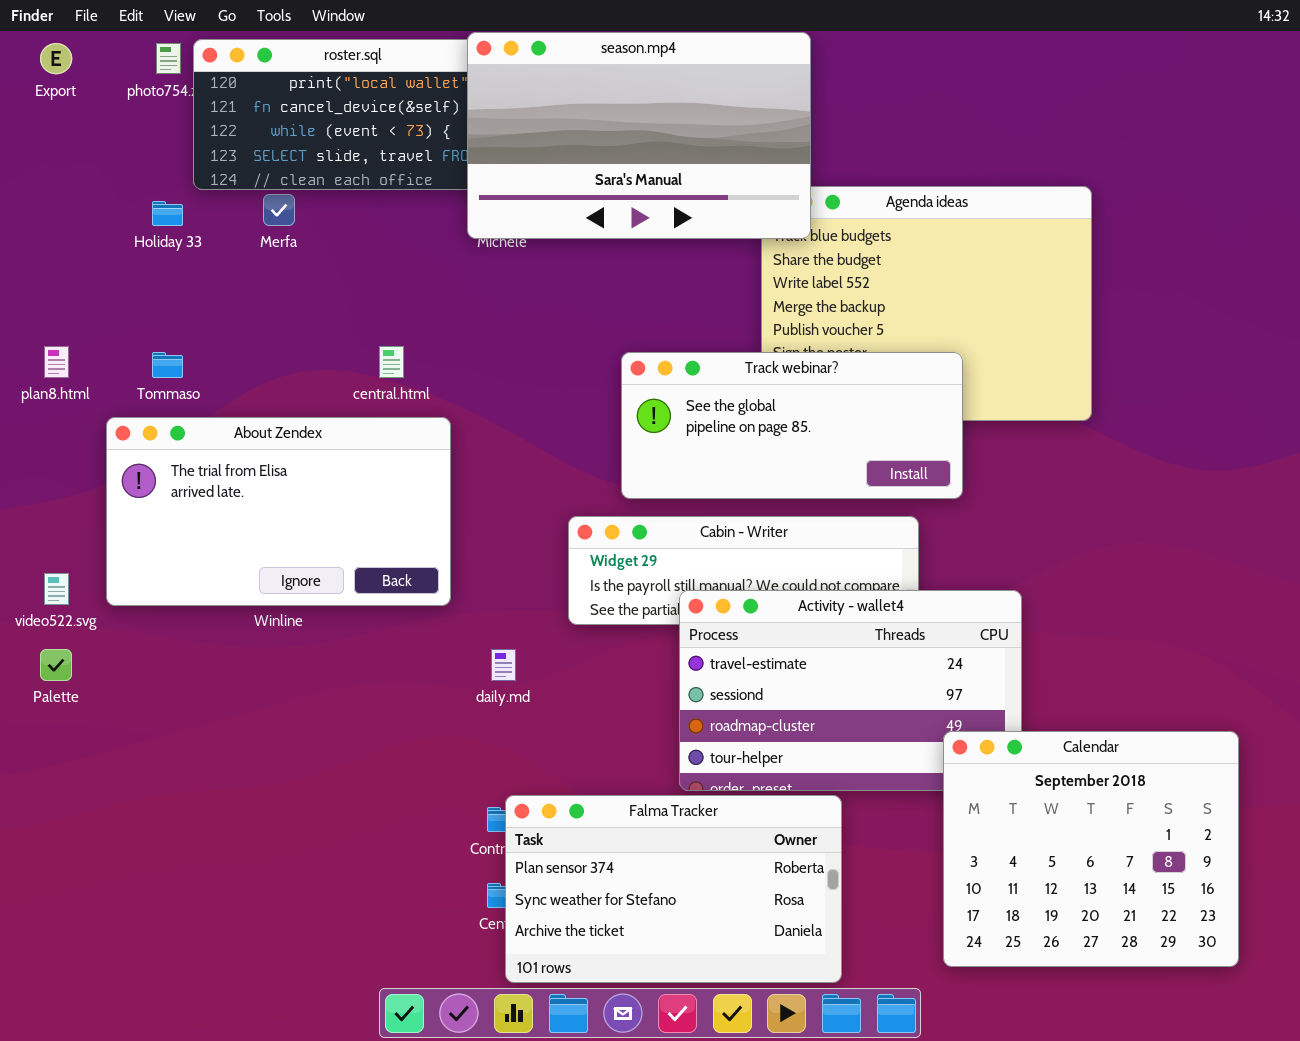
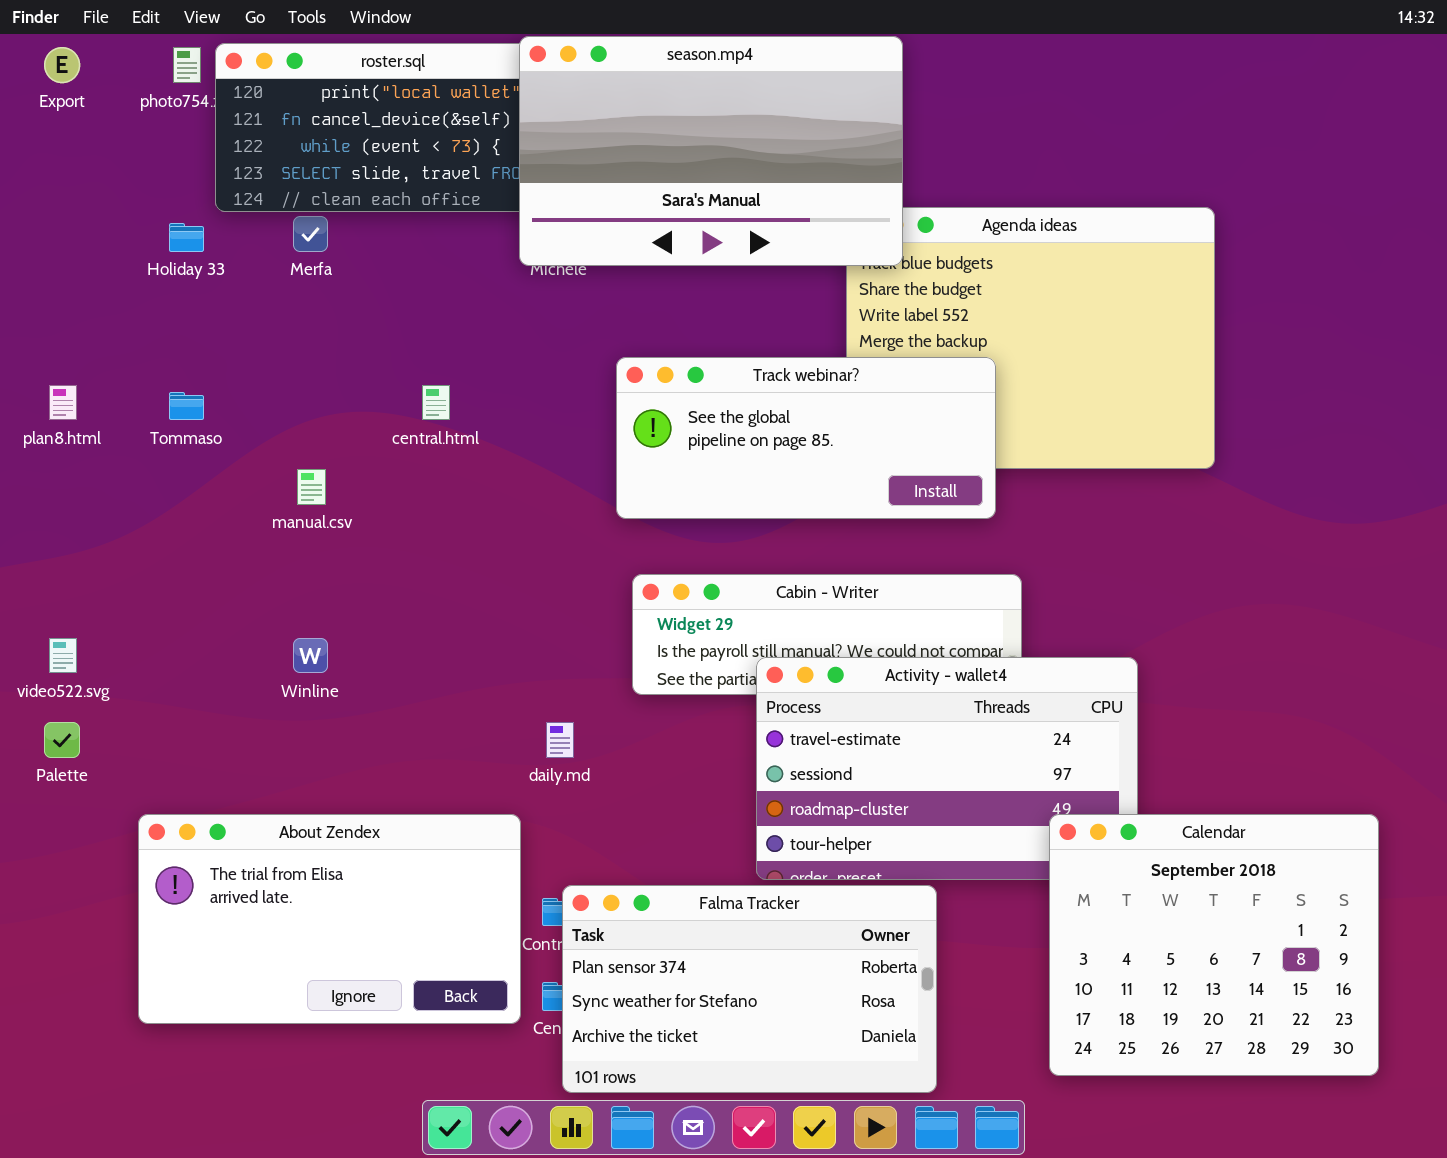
Track webinar?: [621,352,963,499] -> [616,357,996,519], moved
About Zendex: [106,417,451,606] -> [138,814,521,1024], moved

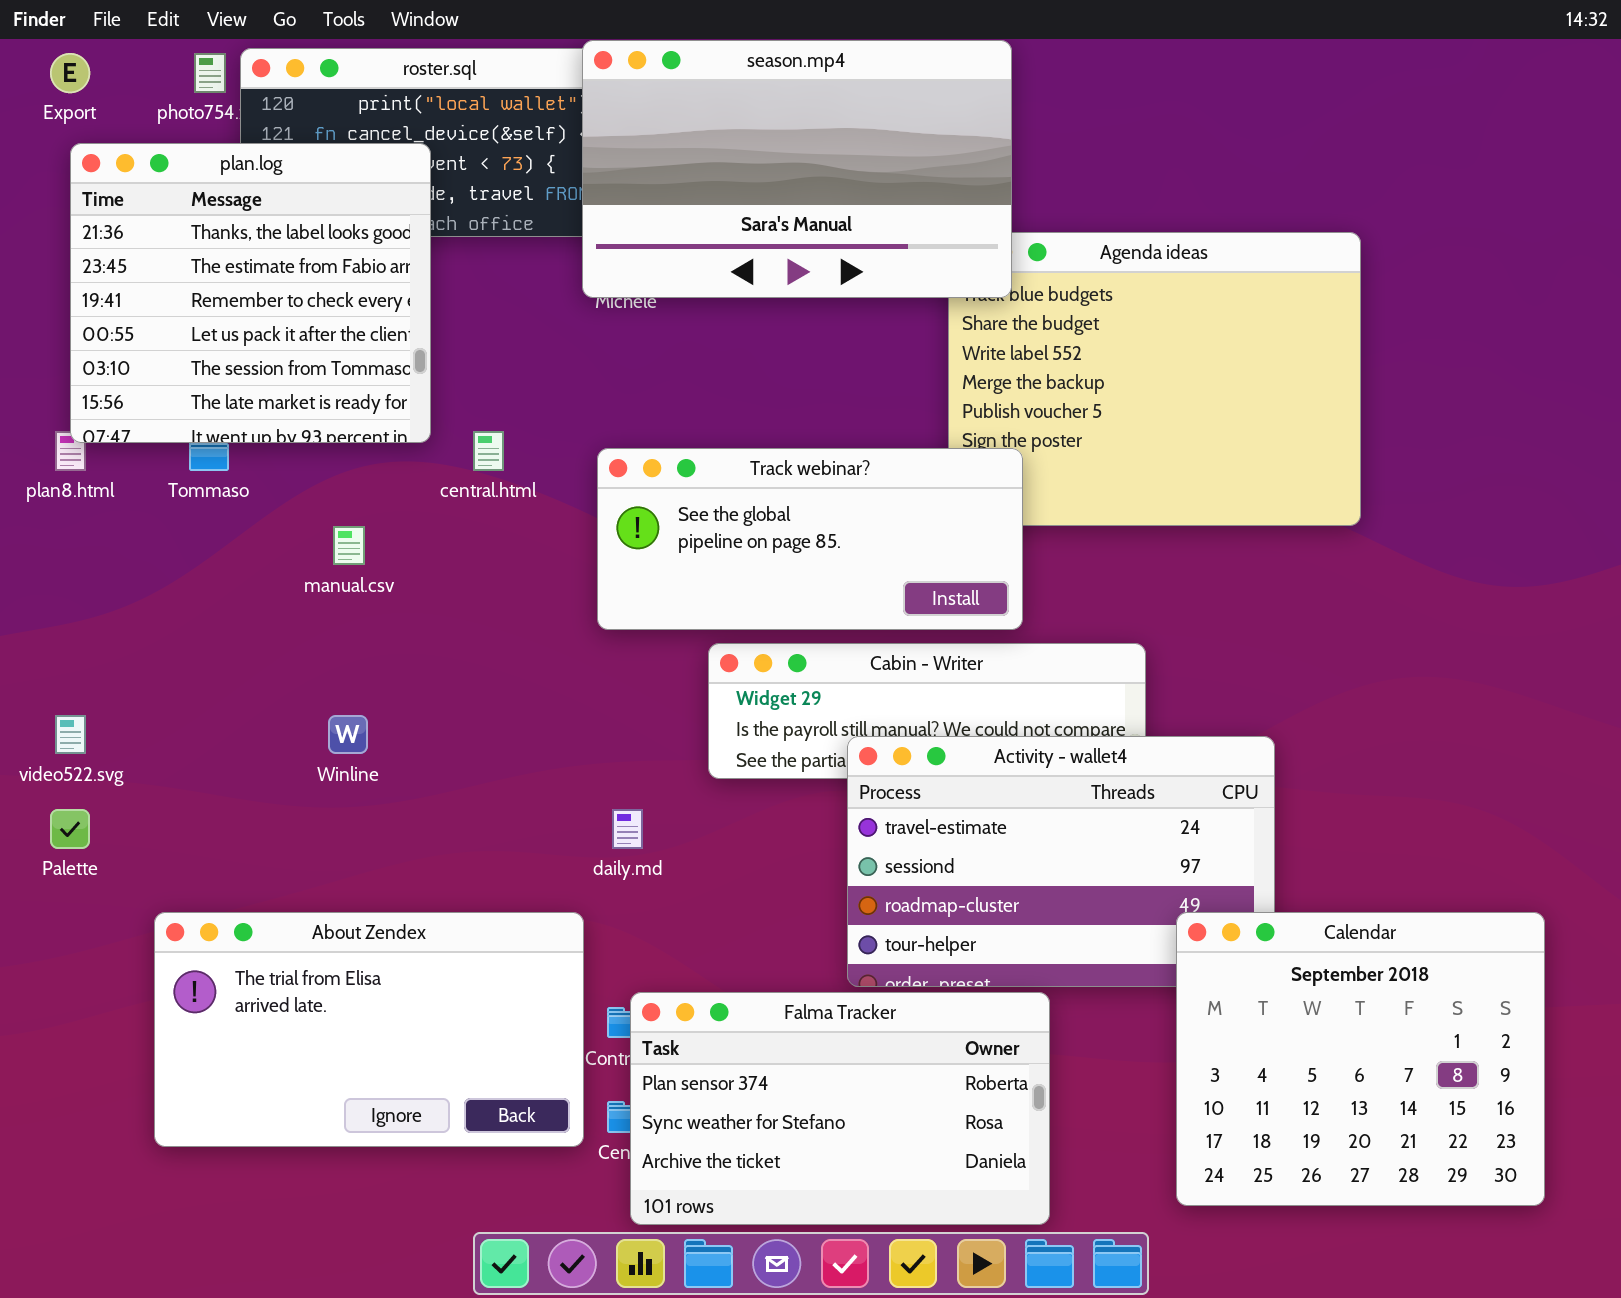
plan.log: none -> [70,143,431,443], opened
Track webinar?: [616,357,996,519] -> [597,448,1023,630], moved

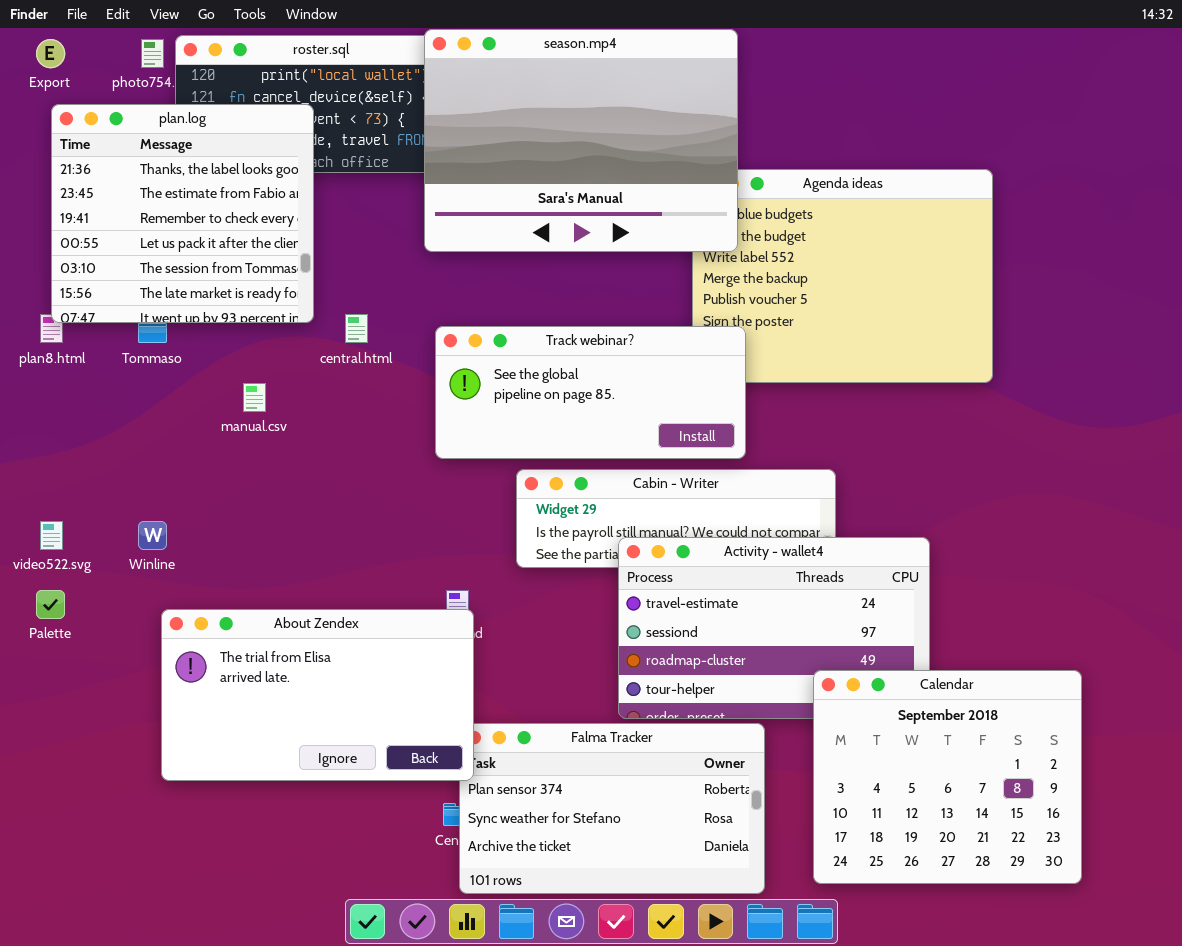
season.mp4: [582,40,1012,298] -> [424,29,738,252], resized
Winline: [328,715,368,754] -> [138,521,167,550], moved
About Zendex: [154,912,584,1147] -> [161,609,474,781], moved
Calendar: [1176,912,1545,1206] -> [813,670,1082,884], moved

